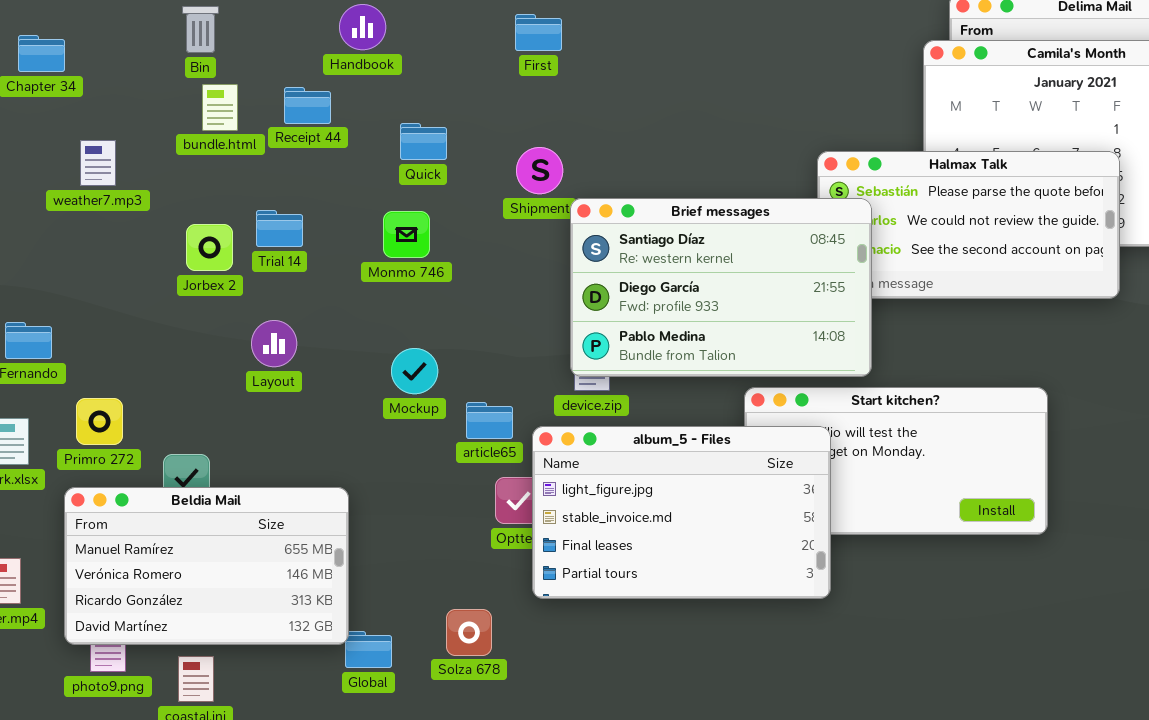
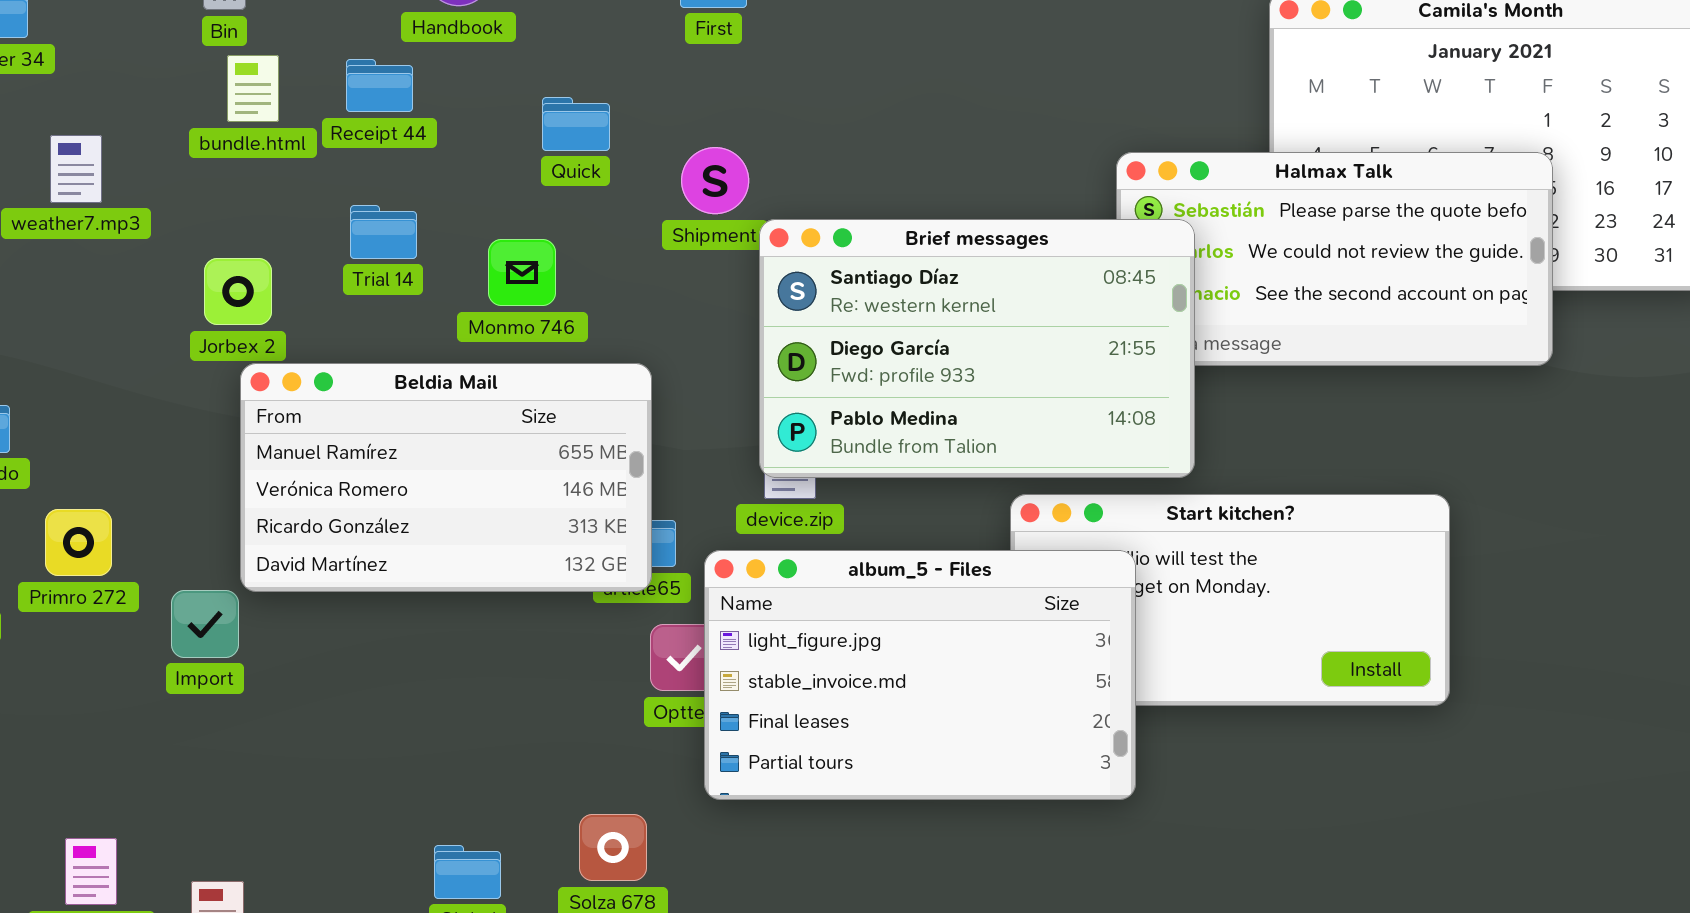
Quick: [400,123,447,160] -> [542,97,610,151], moved
Trial 14: [256,210,303,247] -> [350,205,417,259], moved
Beldia Mail: [64,487,349,645] -> [240,363,652,592], moved

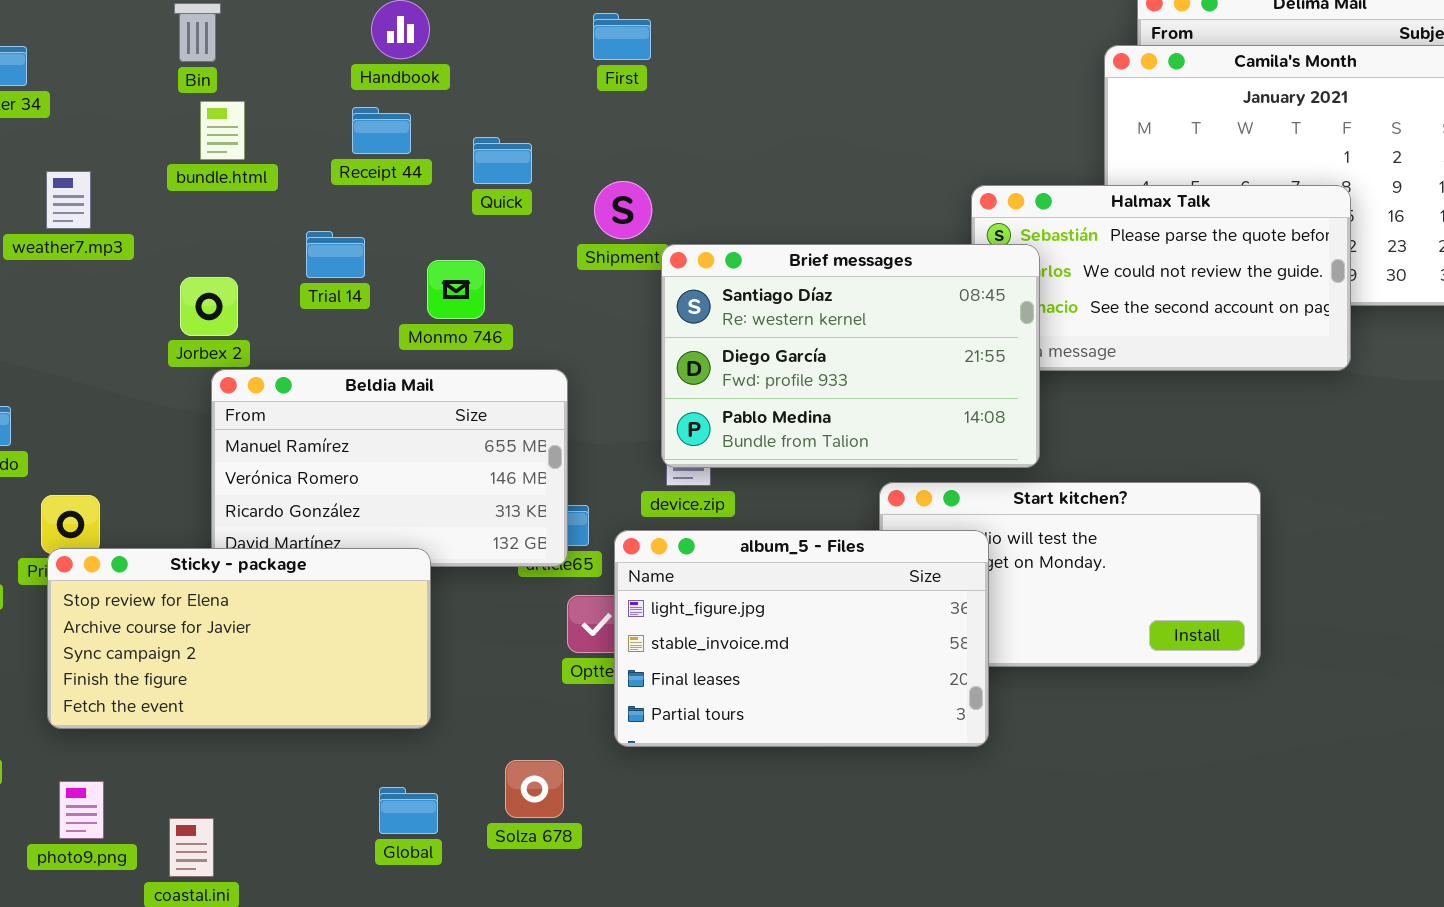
Receipt 44: [346,59,413,112] -> [352,107,411,154], moved
Sticky - package: none -> [47,548,431,729], opened

